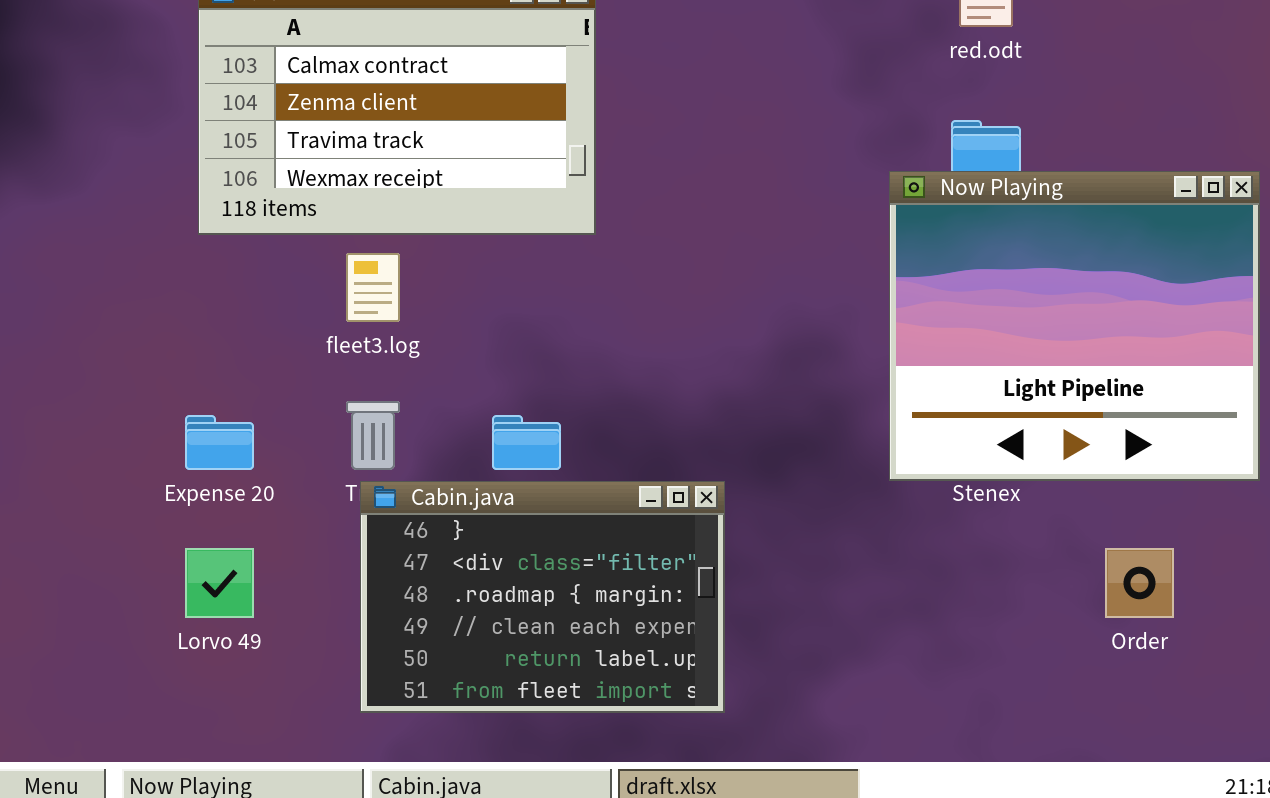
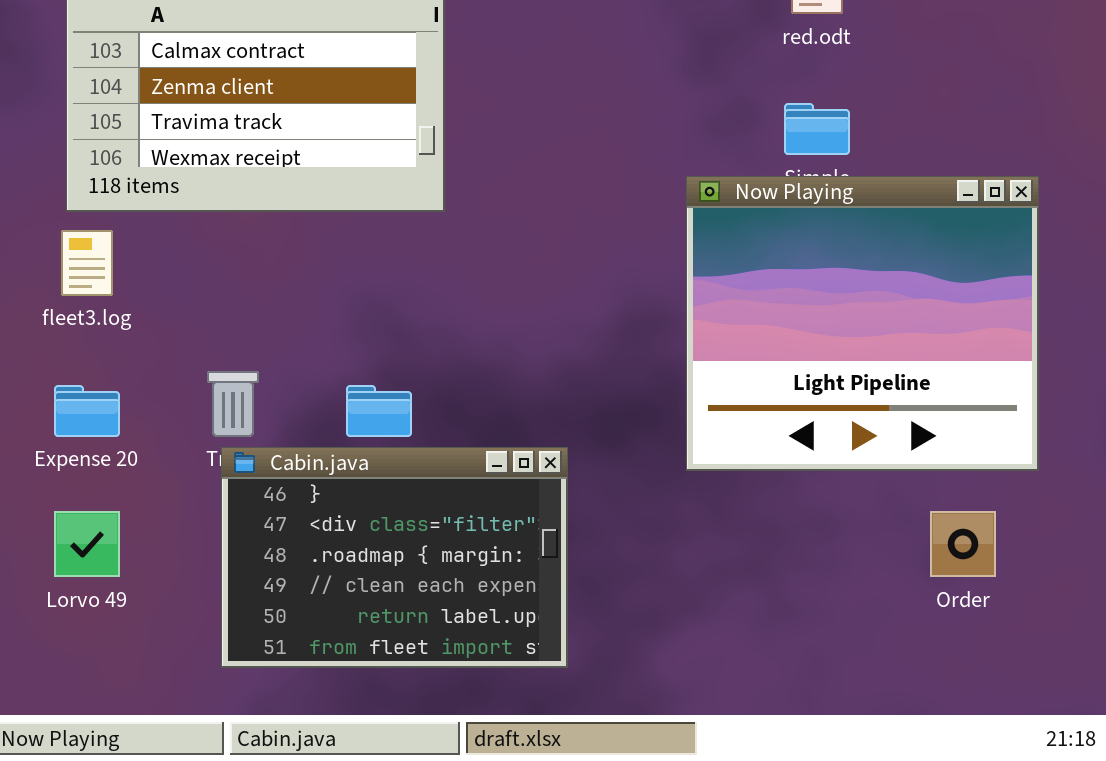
Now Playing: [889,171,1260,481] -> [686,176,1039,471], moved
fleet3.log: [346,253,400,322] -> [61,230,113,296], moved

